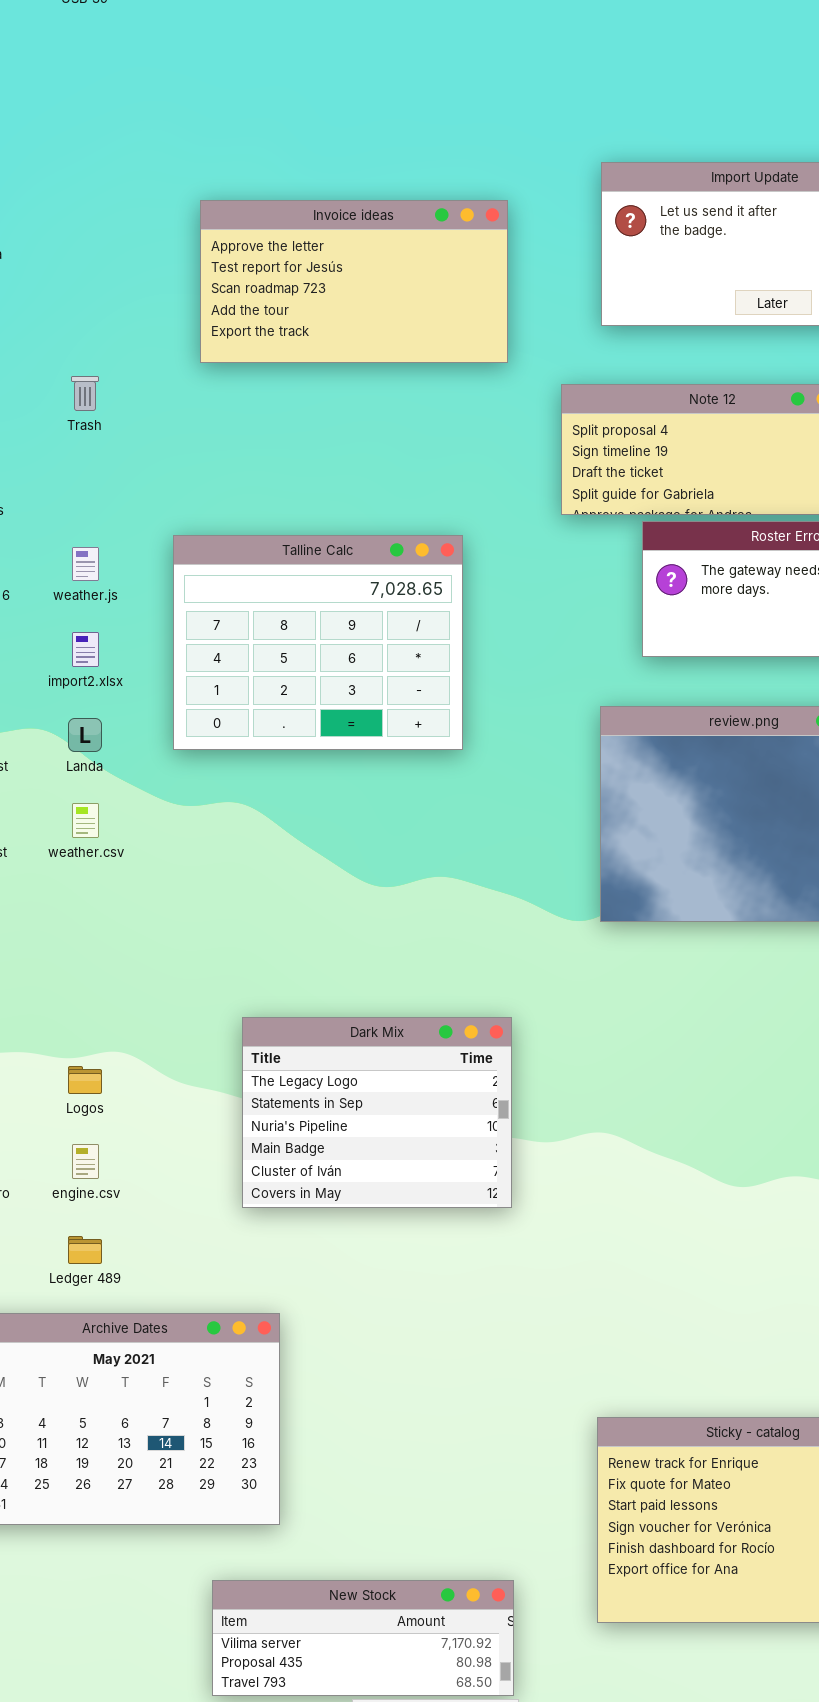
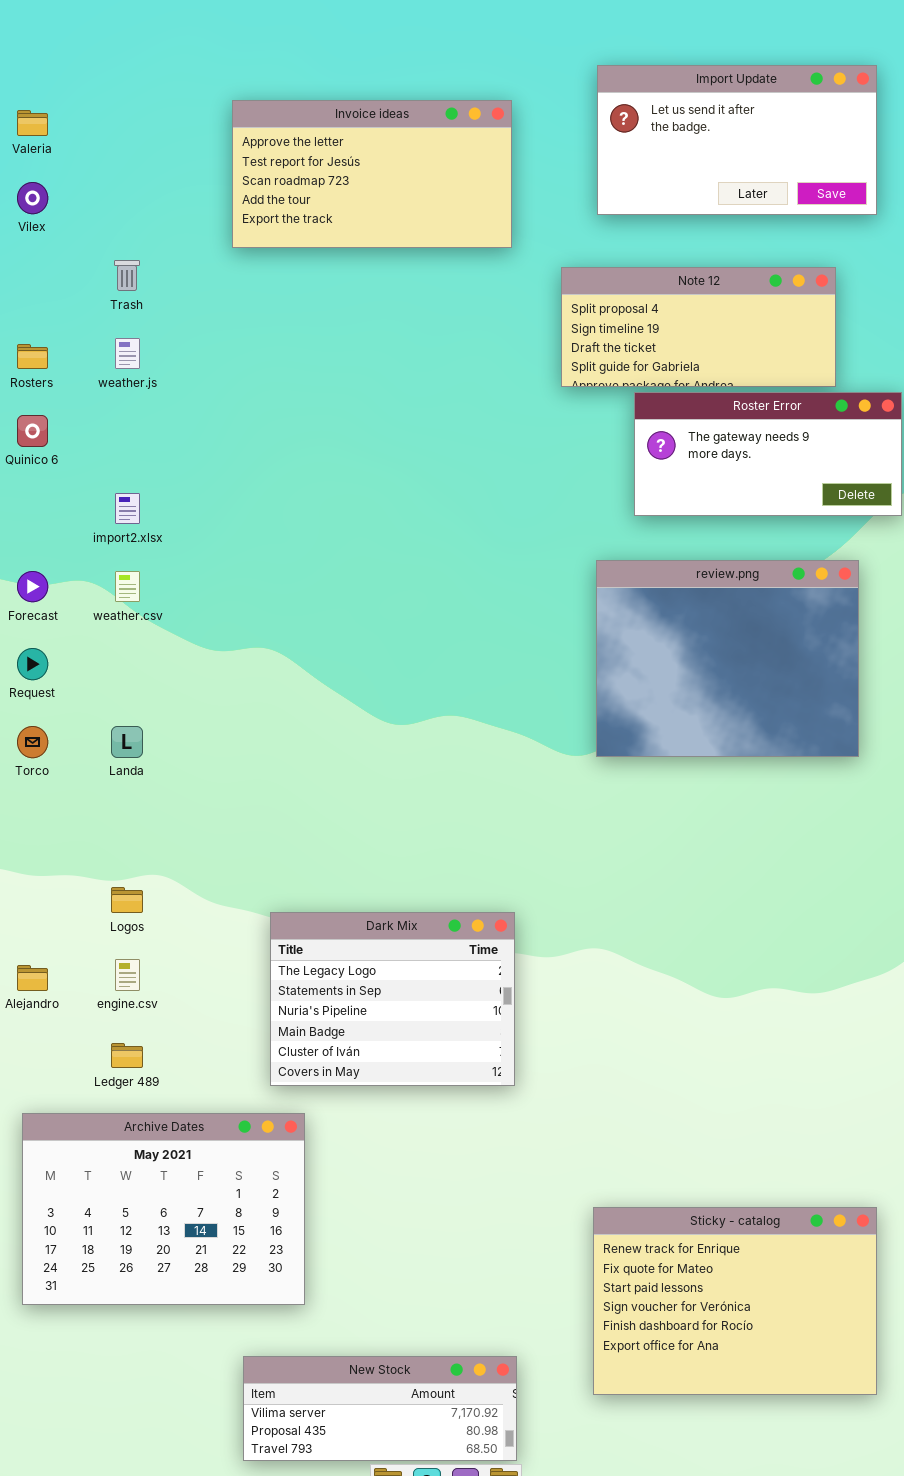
Talline Calc: [173,535,463,750] -> none, closed
weather.js: [72,547,99,581] -> [115,338,140,369], moved
Landa: [68,718,102,752] -> [111,726,143,758], moved
weather.csv: [72,803,99,838] -> [115,571,140,602], moved
Dark Mix: [242,1017,512,1208] -> [270,912,515,1086], moved

